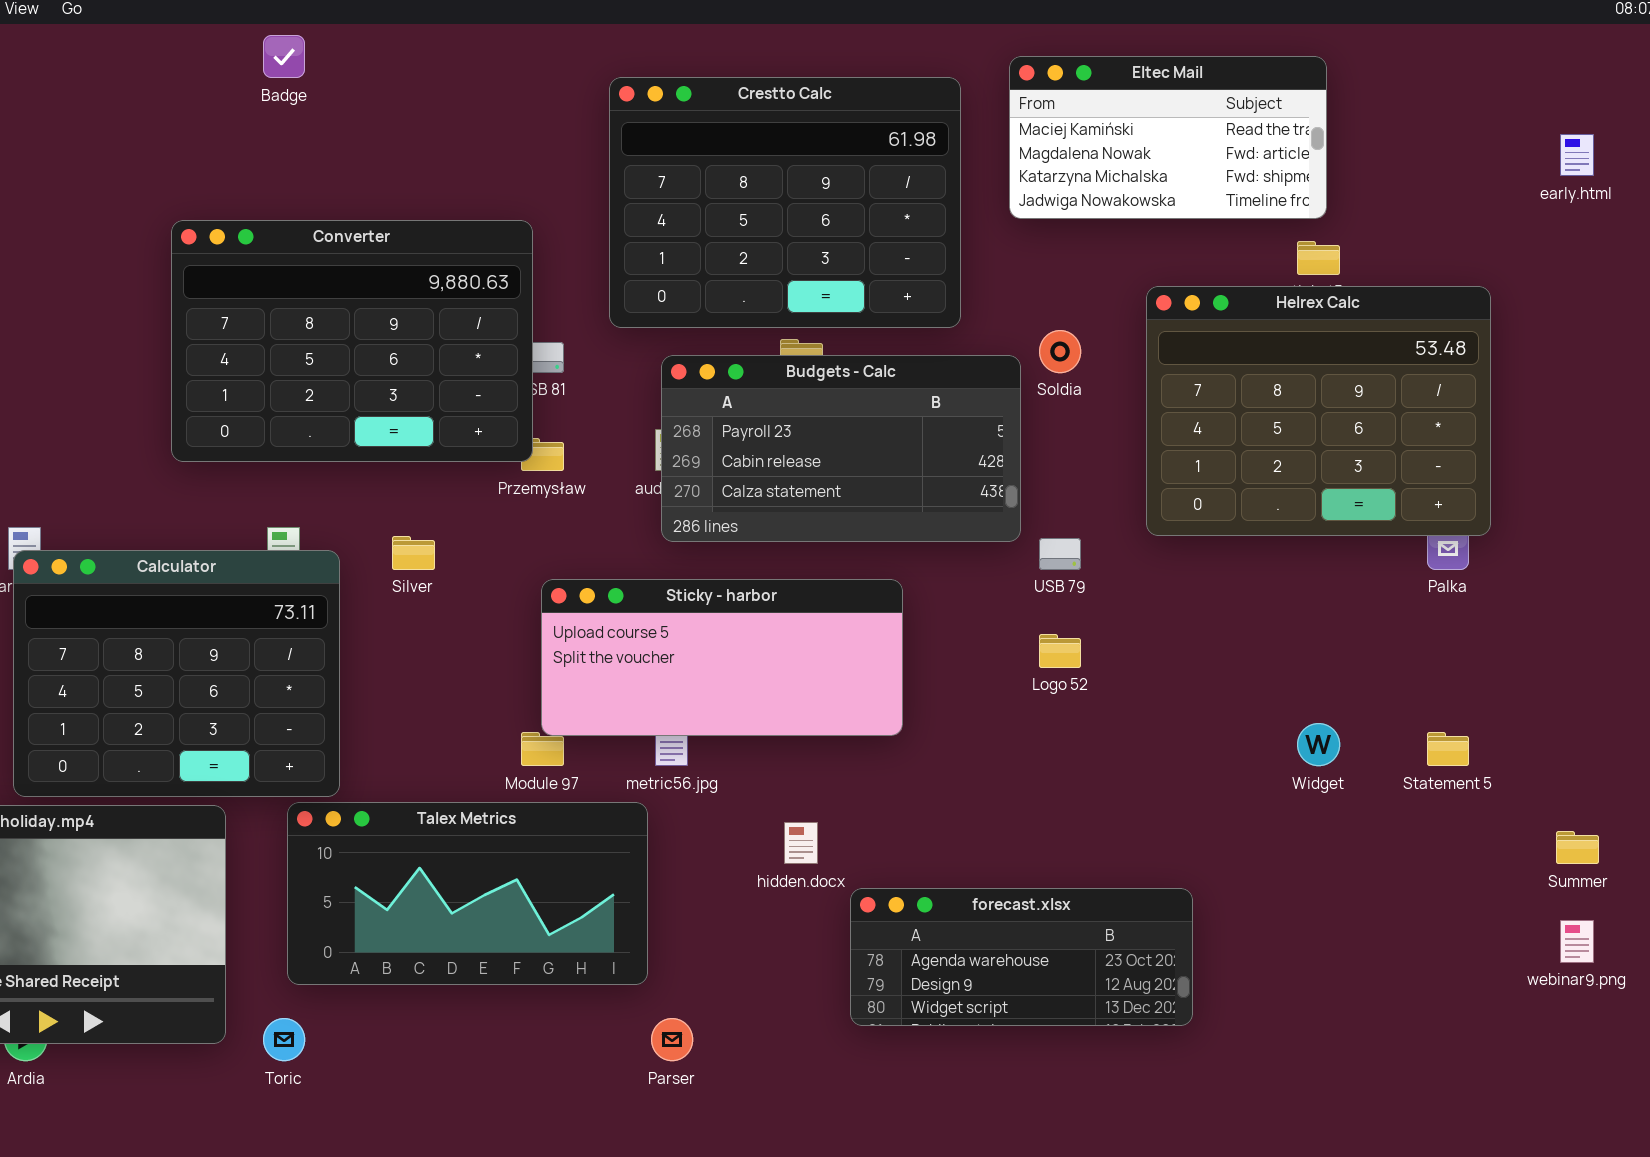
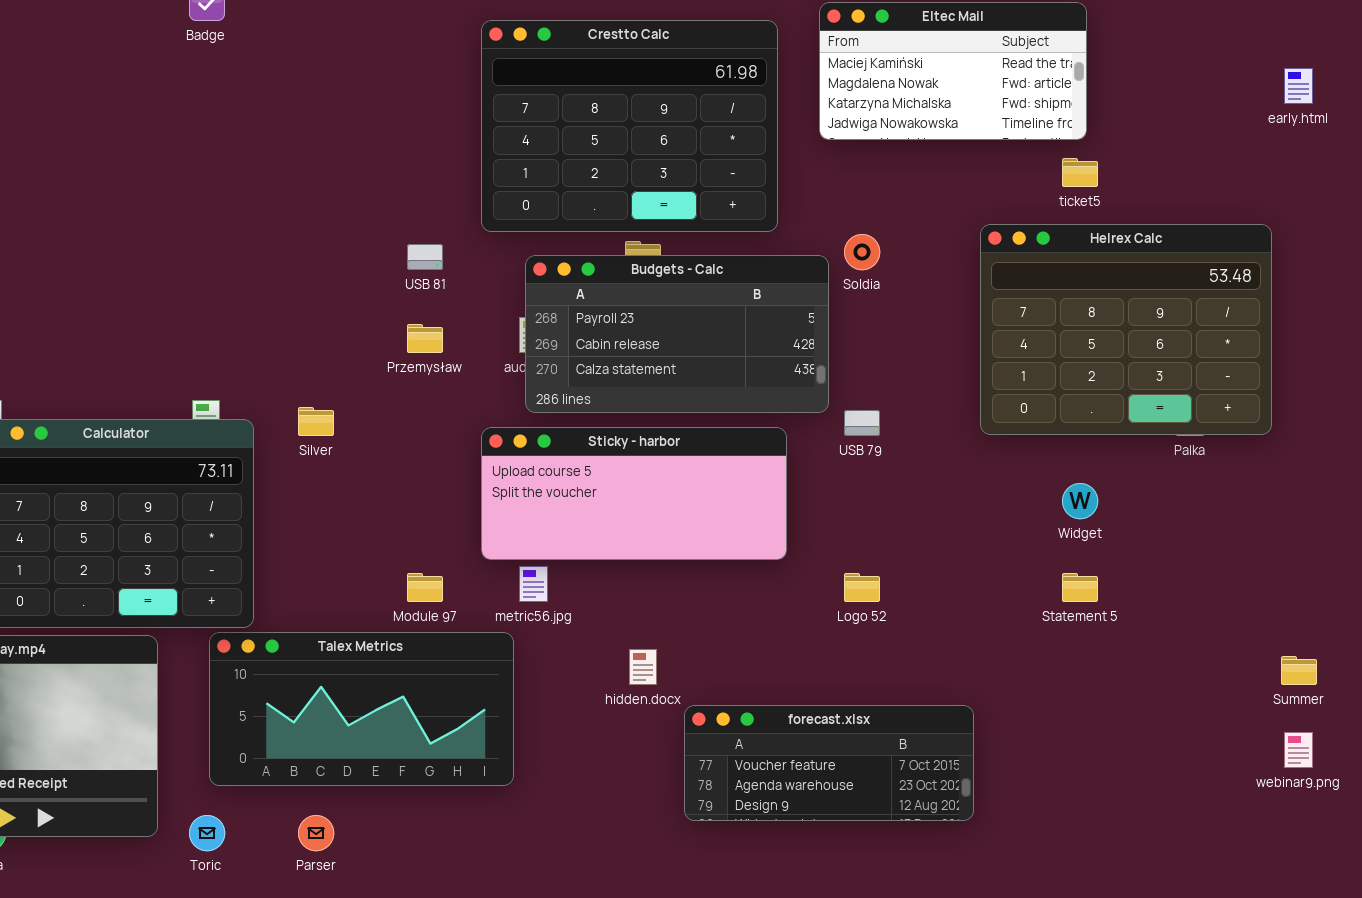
Converter: [171,220,533,462] -> none, closed
Helrex Calc: [1146,286,1491,536] -> [980,224,1272,435], moved
Sticky - harbor: [541,579,903,736] -> [481,427,787,560], moved
Logo 52: [1039,634,1081,668] -> [844,573,880,602], moved
Widget: [1297,723,1340,766] -> [1062,483,1098,519], moved
Statement 5: [1427,732,1469,766] -> [1062,573,1098,602], moved
forecast.xlsx: [850,888,1193,1026] -> [684,705,974,821], scrolled up 1 row
Parser: [651,1018,693,1061] -> [298,815,334,851], moved

